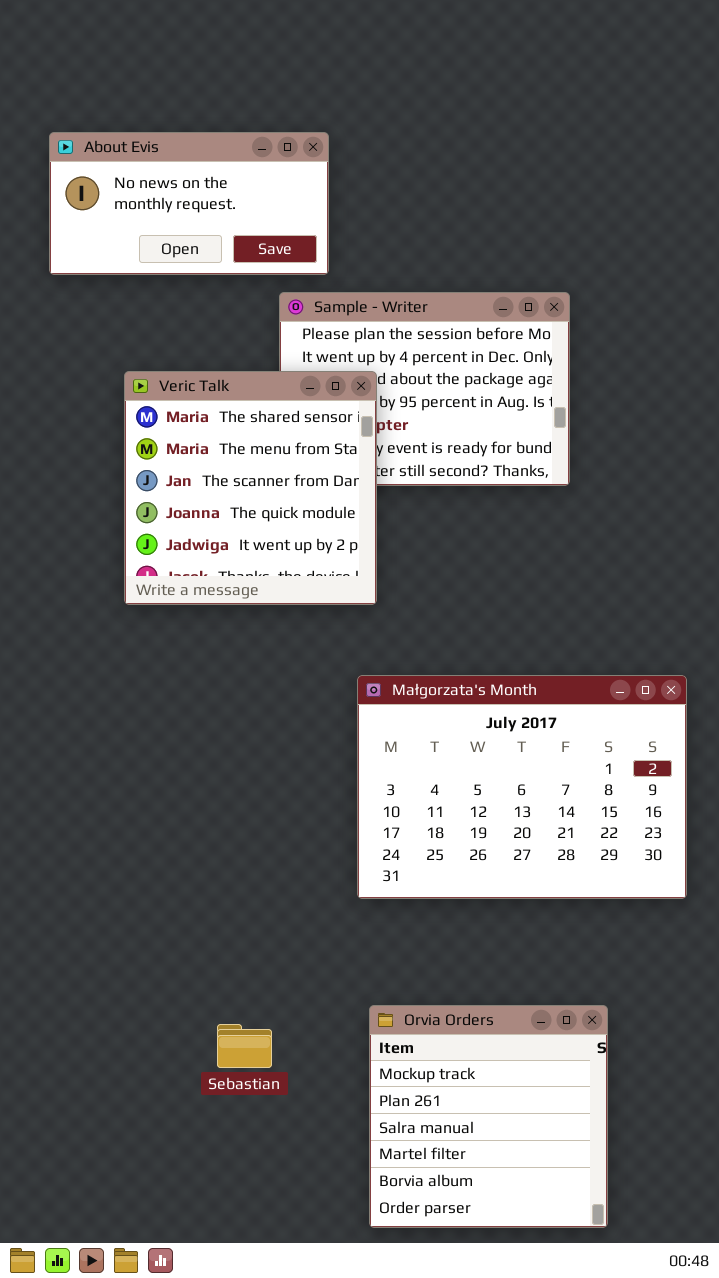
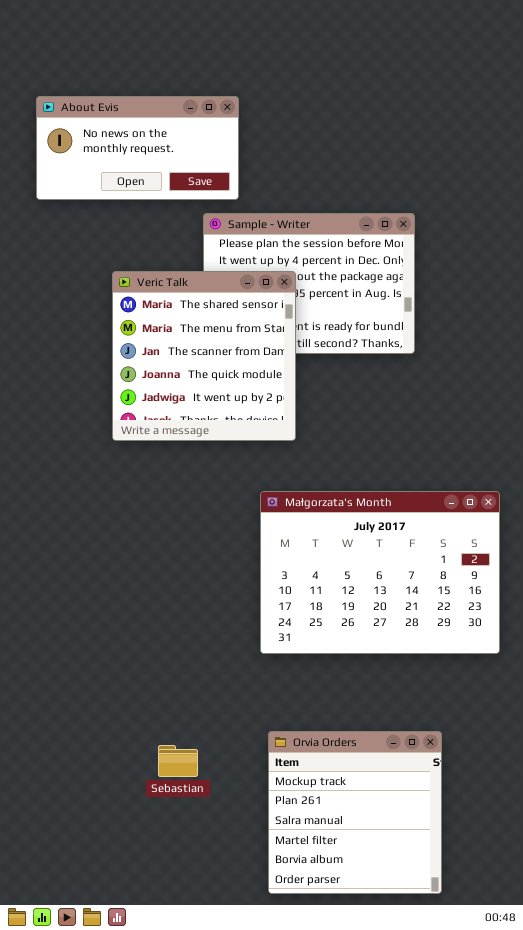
Veric Talk: [124,371,377,605] -> [112,271,296,441], moved

